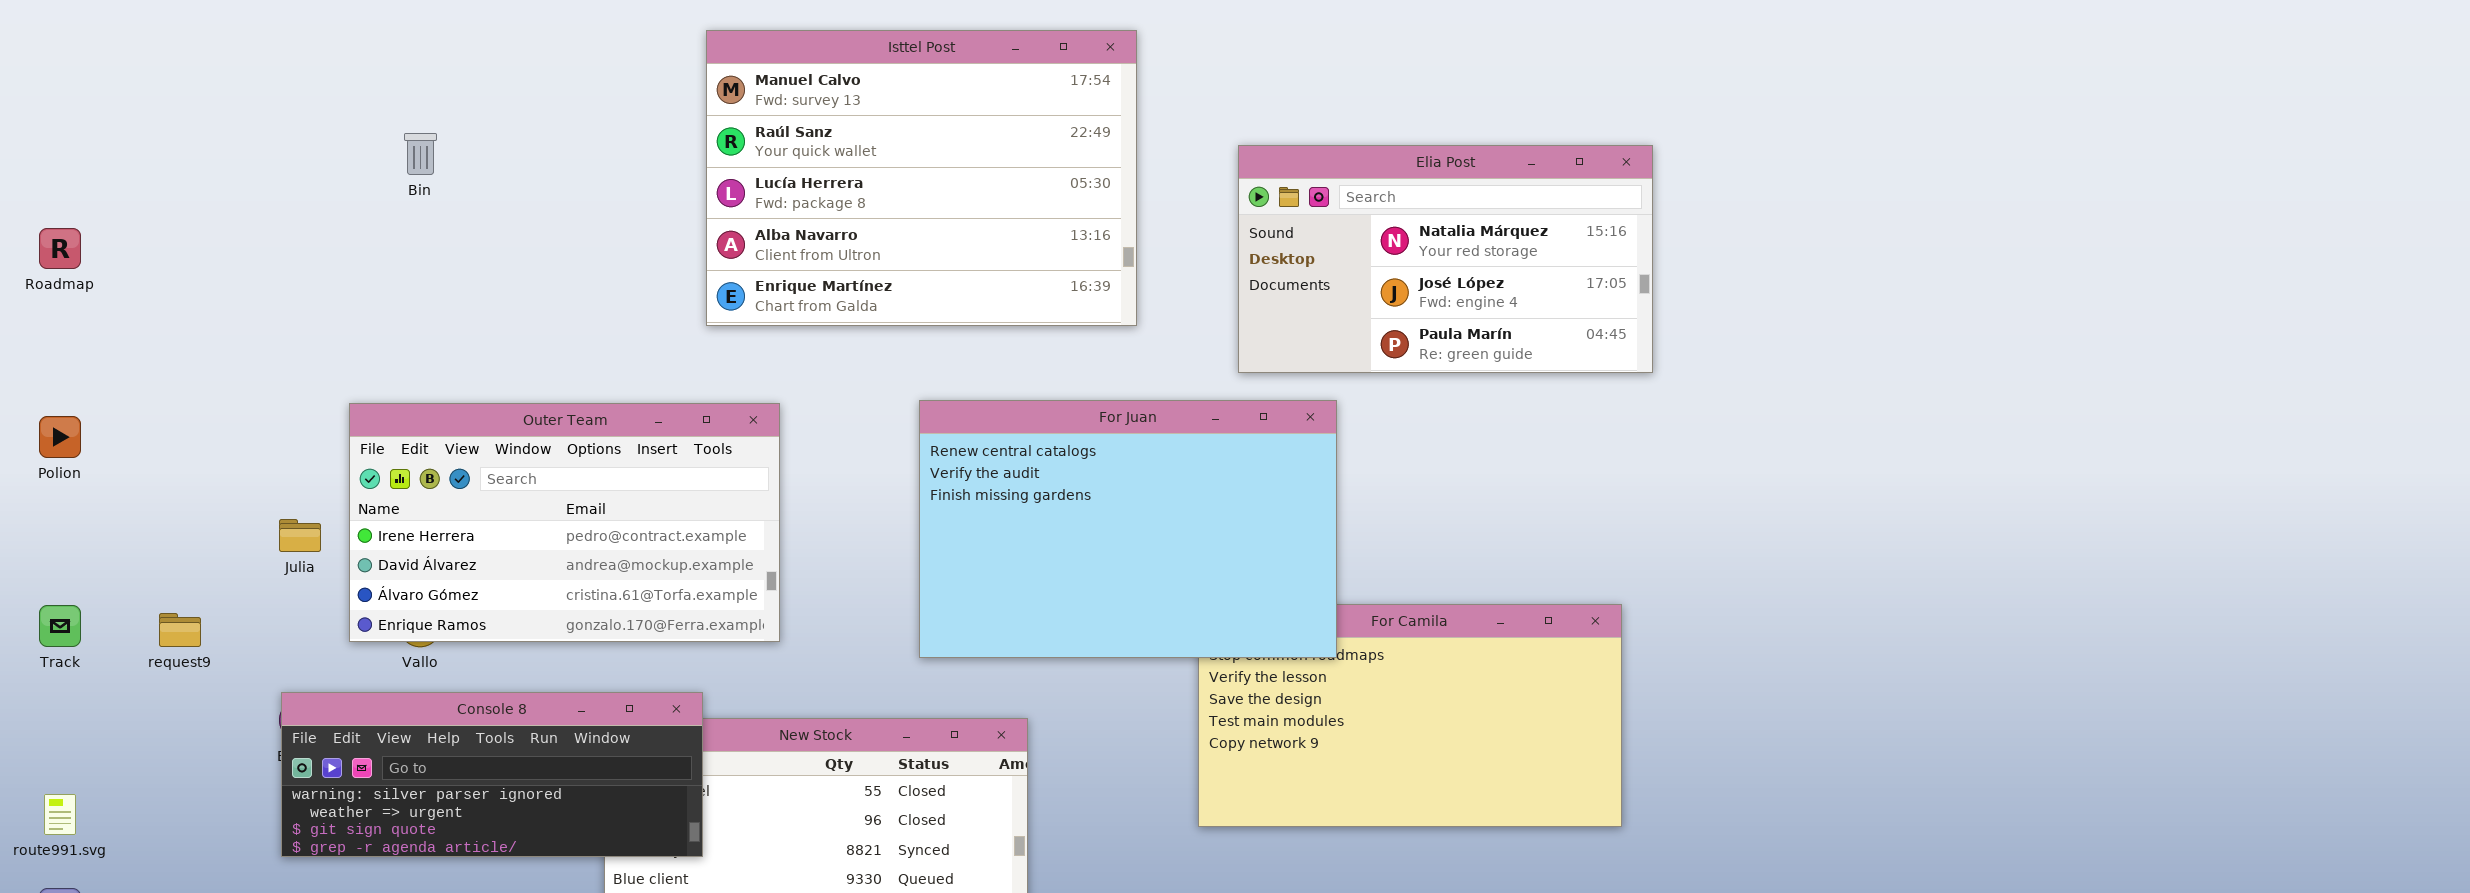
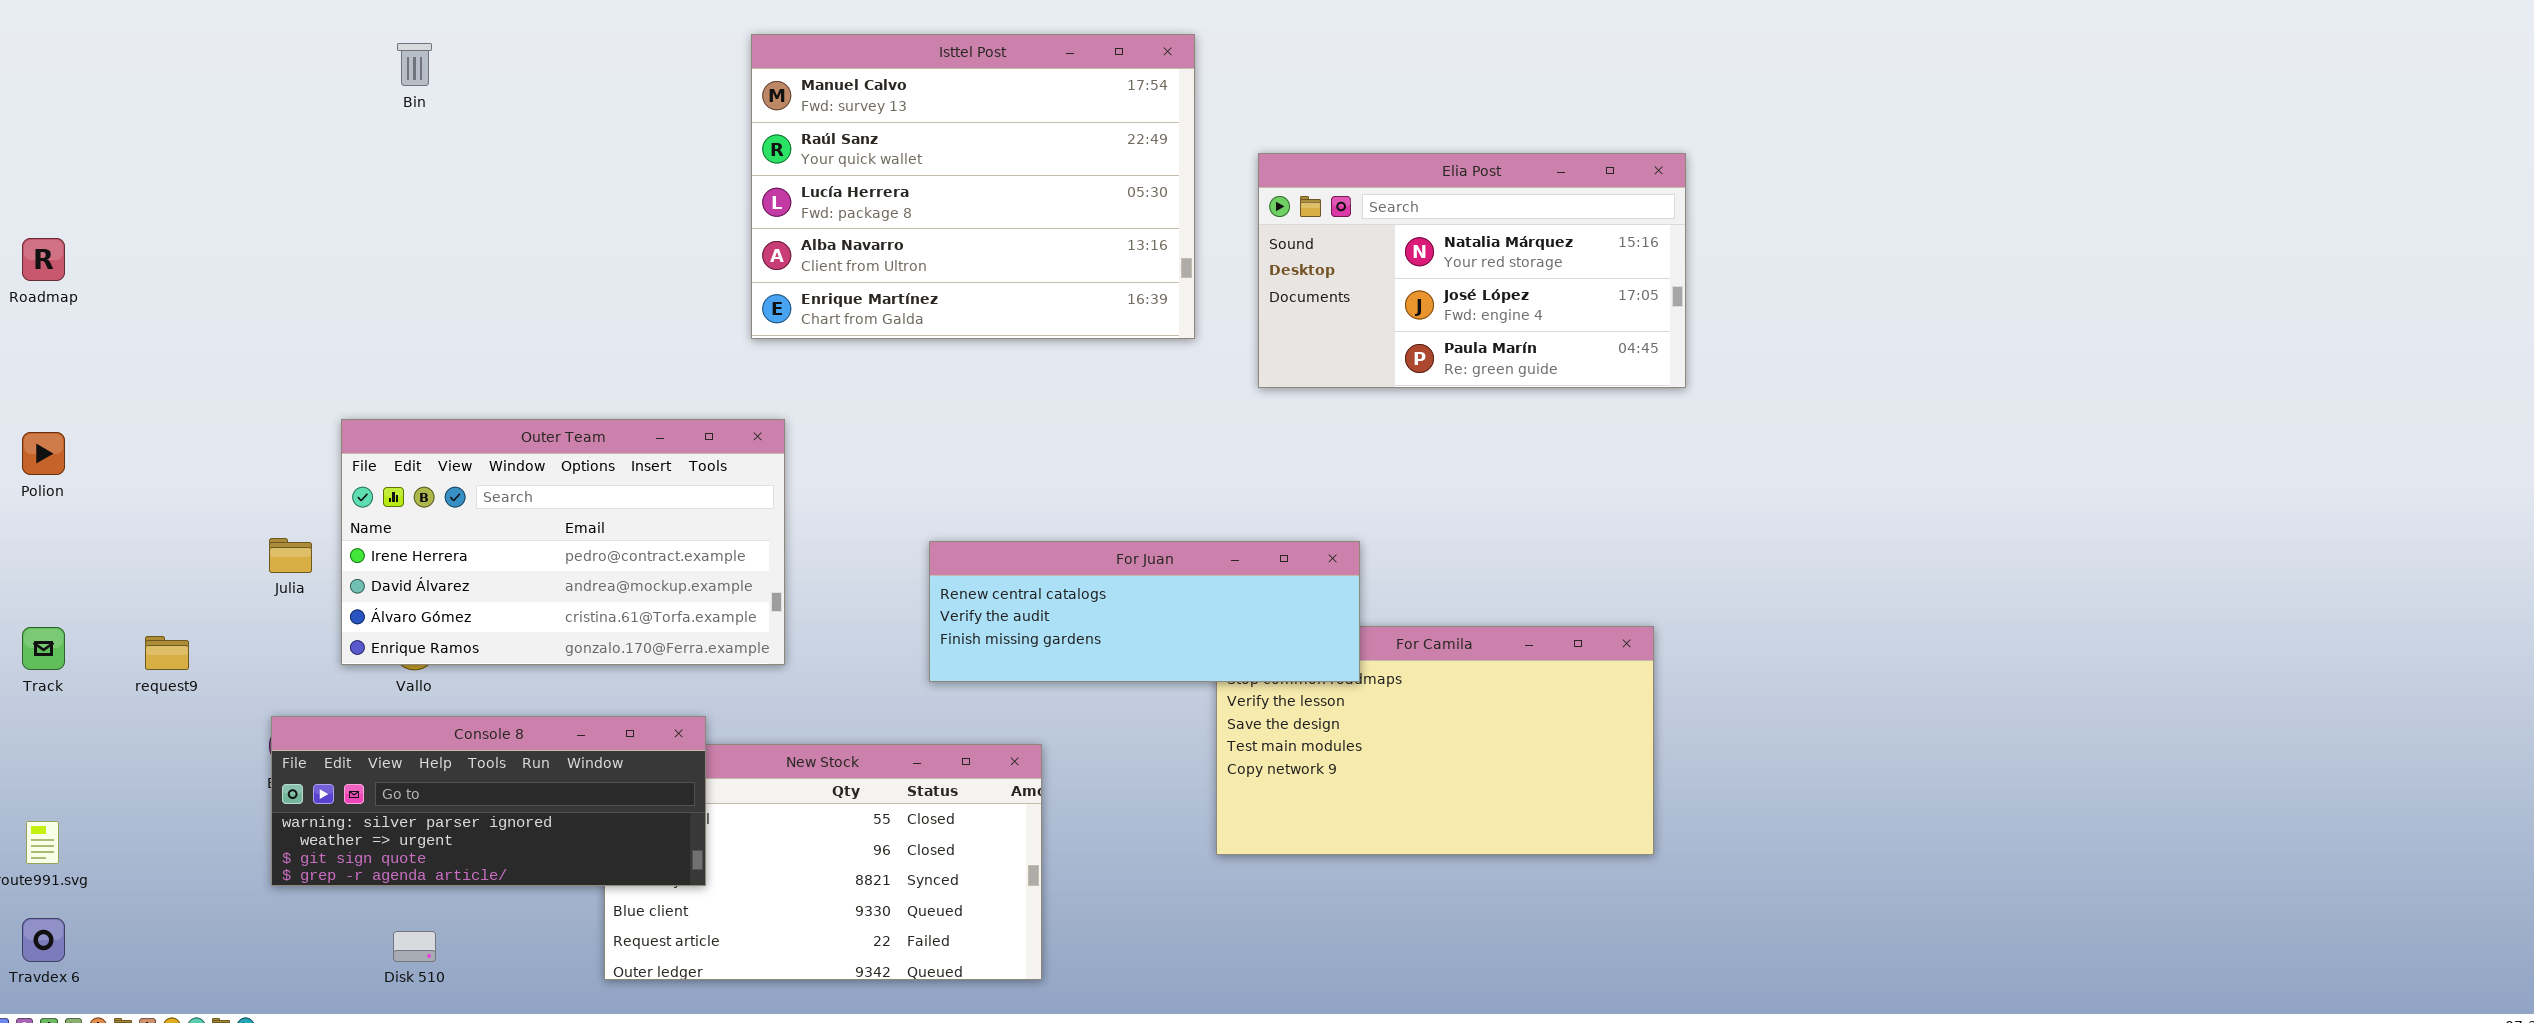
Isttel Post: [706,30,1137,326] -> [751,34,1195,339], moved
Bin: [404,133,437,175] -> [397,43,432,86], moved
For Juan: [919,400,1337,658] -> [929,541,1360,682], resized

